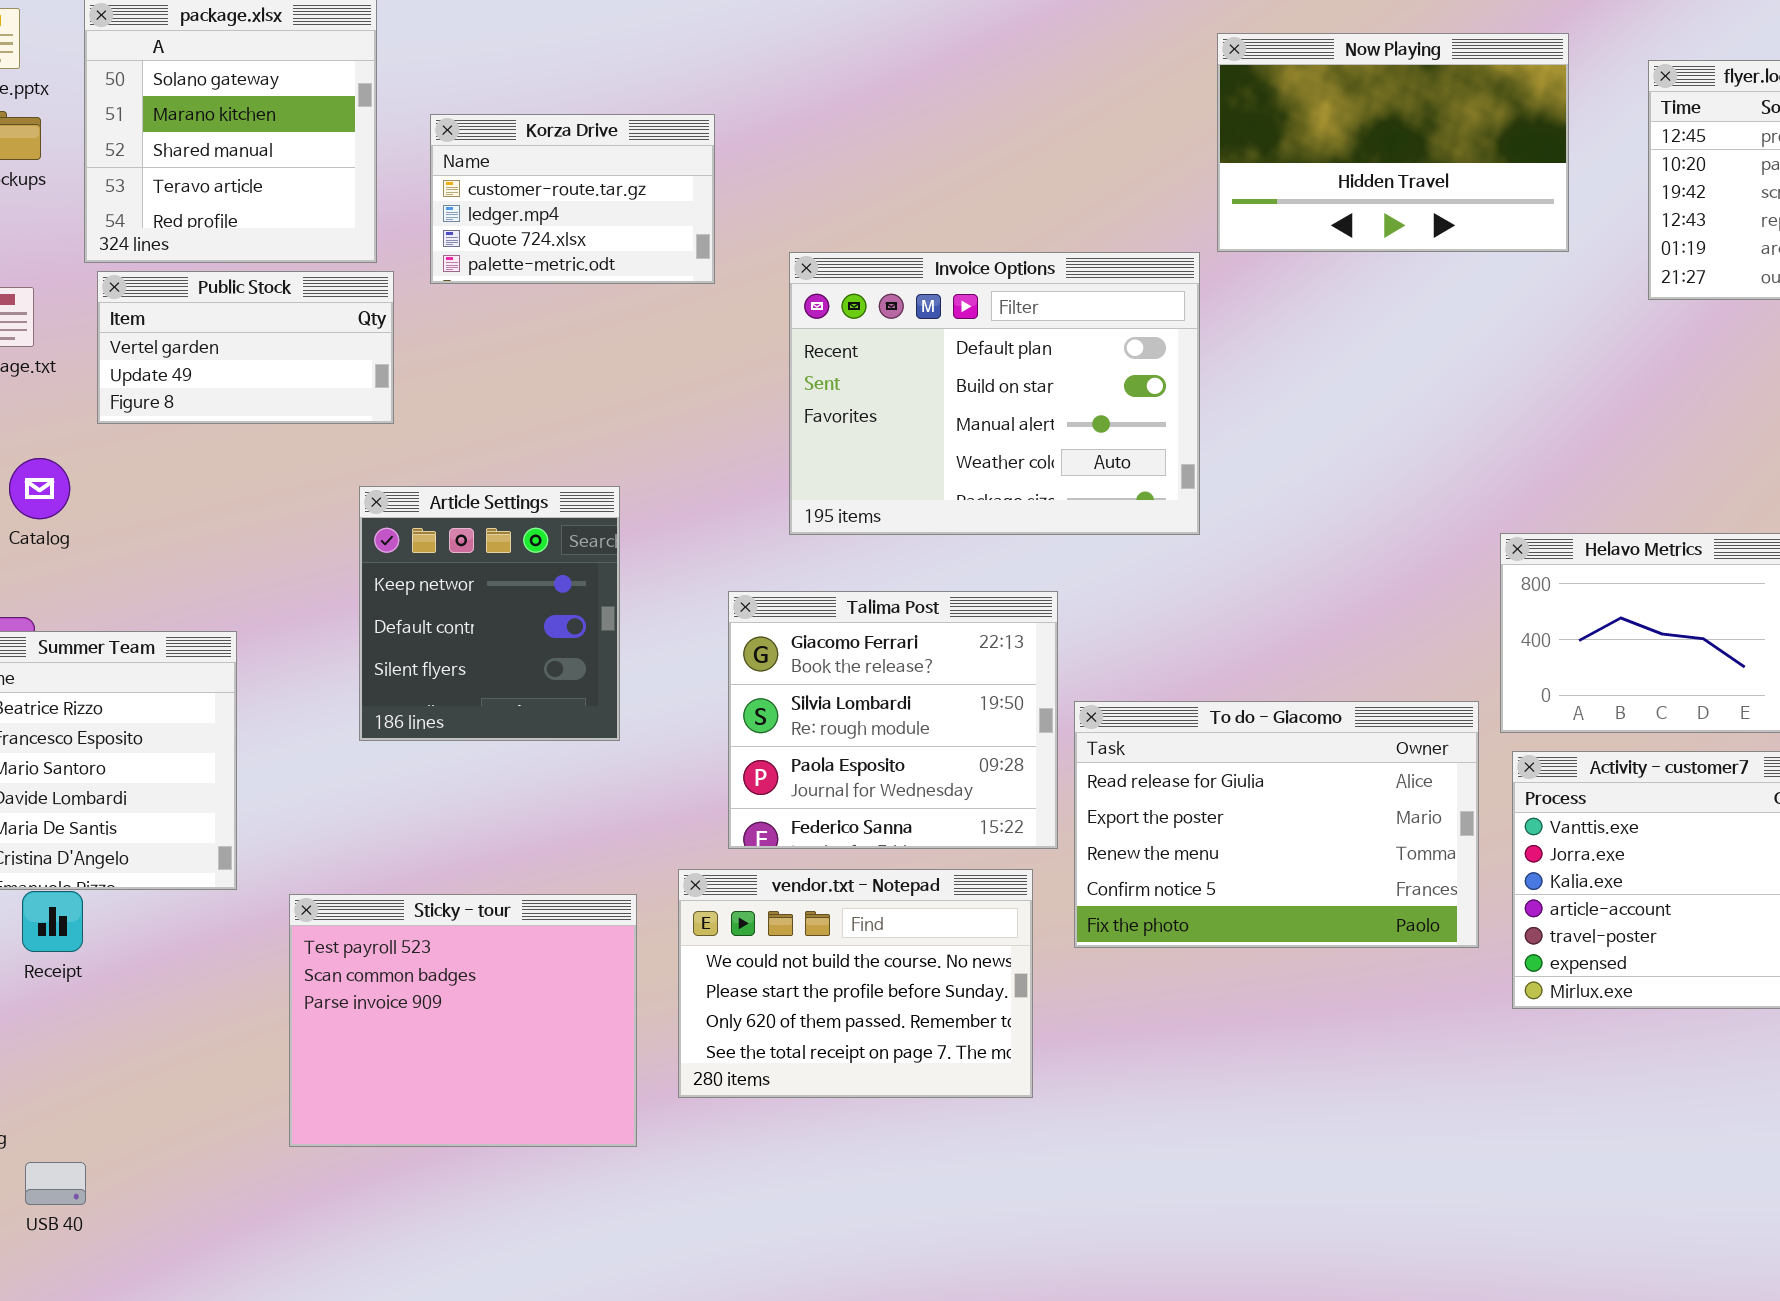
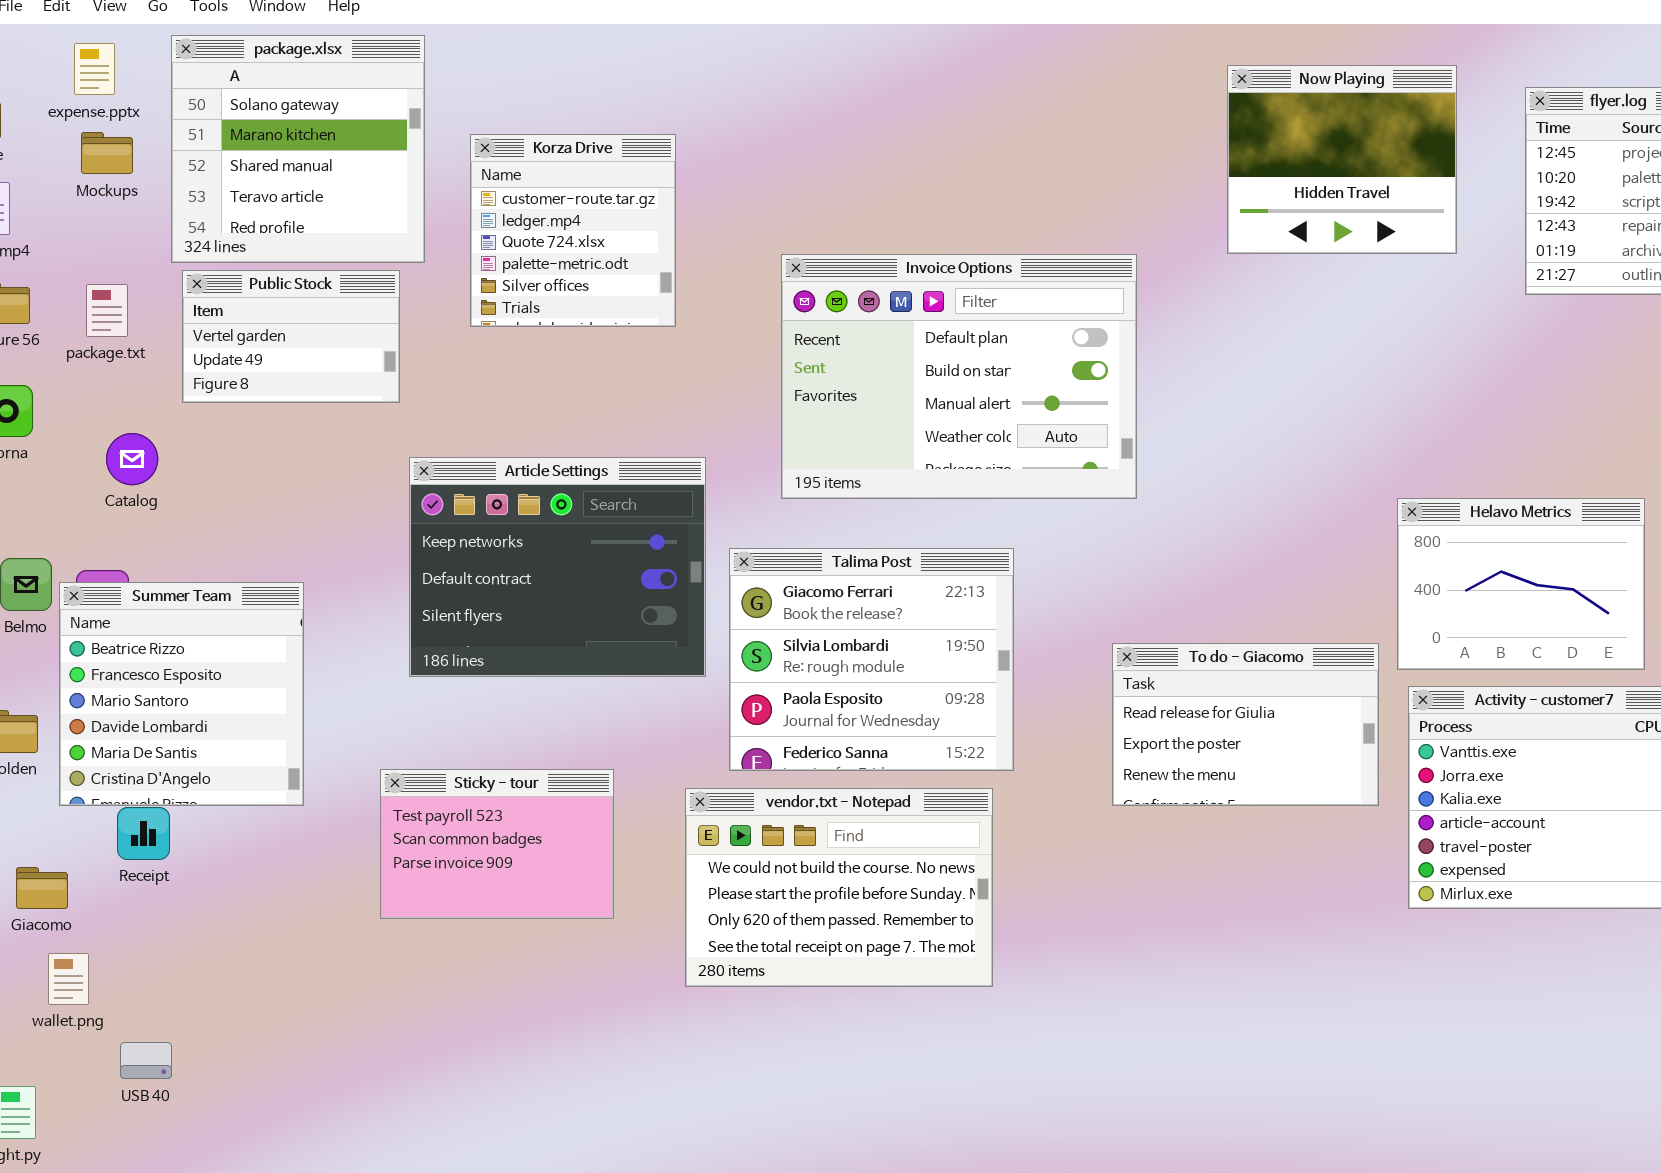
Now Playing: [1217,33,1569,252] -> [1227,65,1457,254], resized
Korza Drive: [430,114,715,284] -> [470,134,676,327], resized
Public Stock: [97,271,394,424] -> [182,270,400,403], resized
Article Settings: [359,486,620,741] -> [409,457,706,677], resized
To do - Giacomo: [1074,701,1479,948] -> [1112,643,1379,806], resized
Sticky - tour: [289,894,637,1147] -> [380,769,614,919], moved, resized

